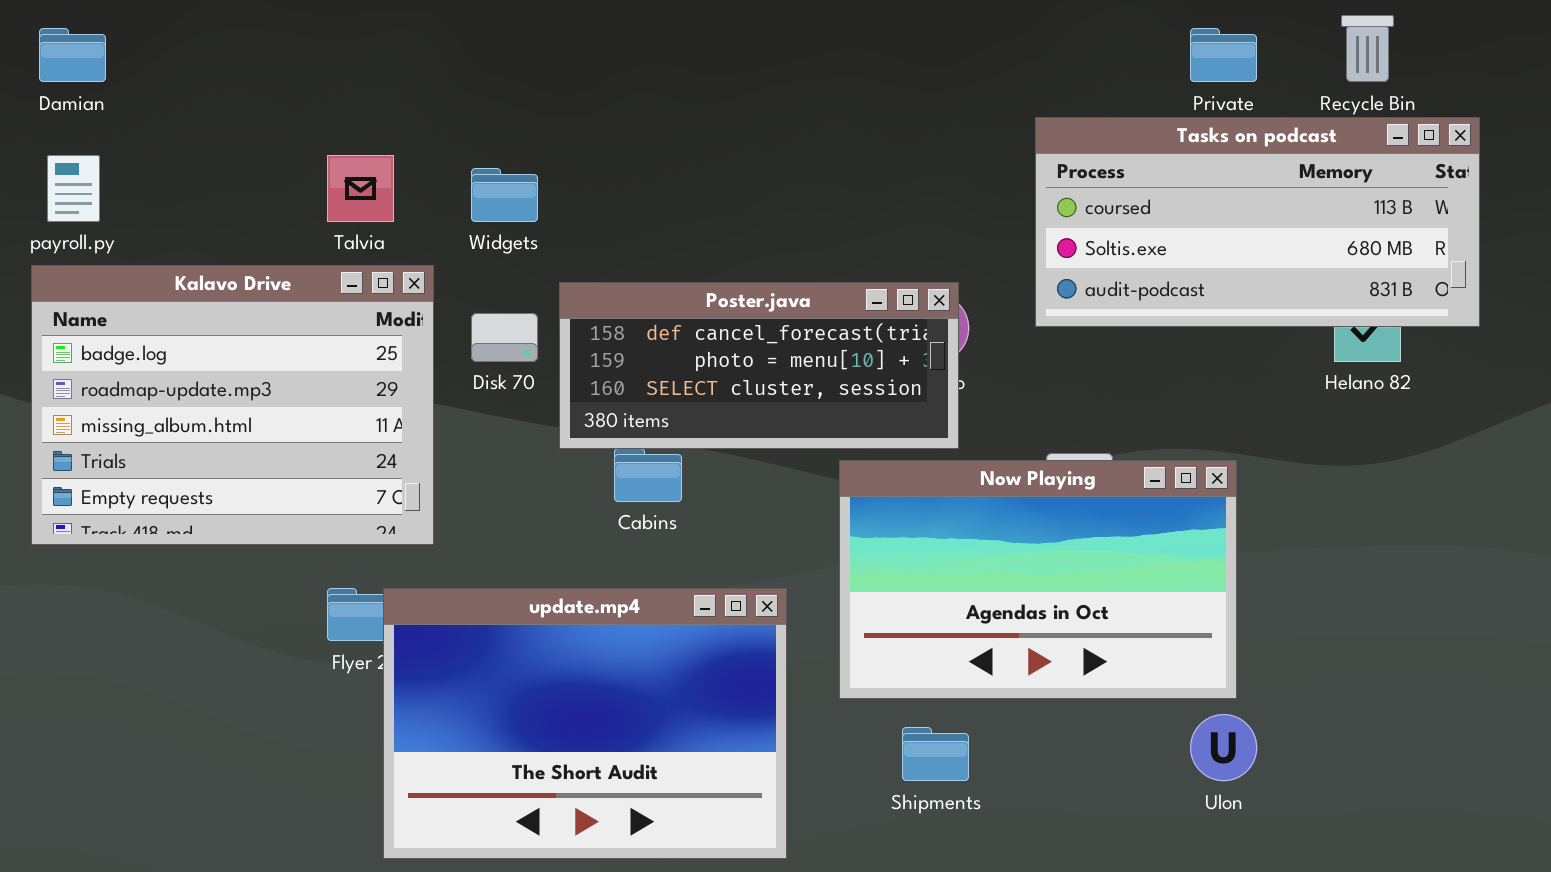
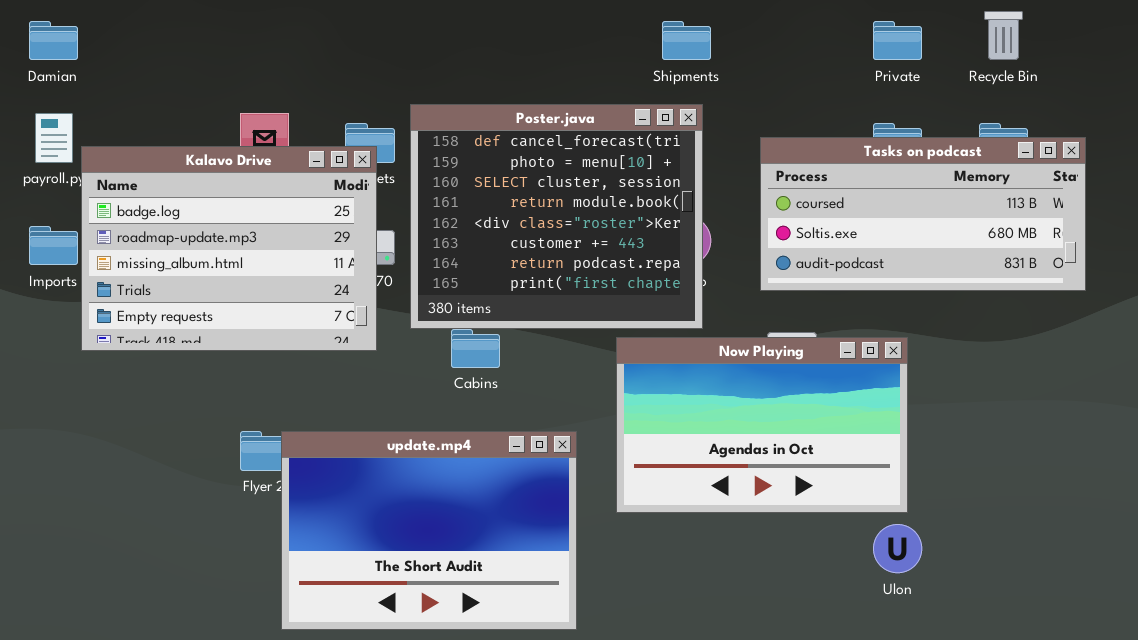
Tasks on podcast: [1035,117,1480,327] -> [760,137,1086,291], moved
Kalavo Drive: [31,265,434,545] -> [81,146,377,351], moved
Poster.java: [559,282,959,449] -> [410,104,703,329], resized
Shipments: [902,727,969,781] -> [662,21,711,60], moved

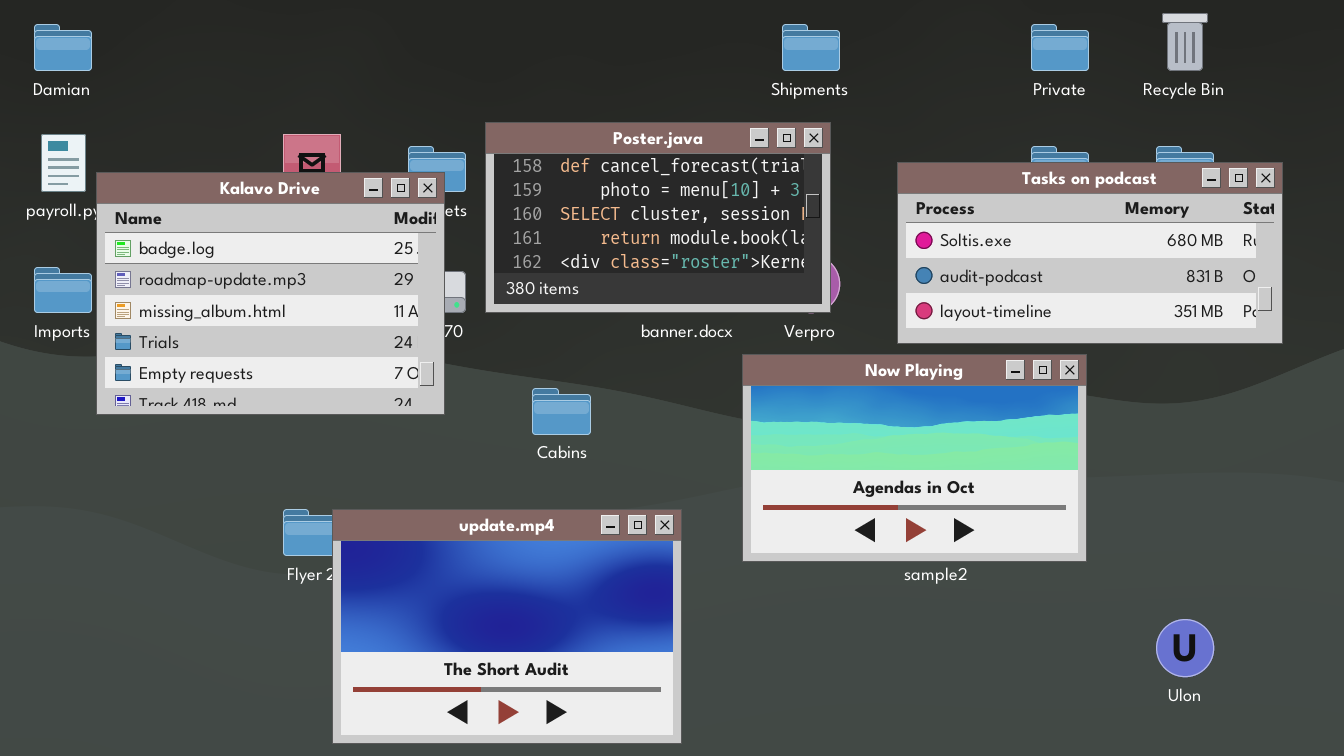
Poster.java: [410,104,703,329] -> [485,122,831,313], resized
Tasks on podcast: [760,137,1086,291] -> [897,162,1283,344], scrolled down 1 row
Now Playing: [616,337,908,513] -> [742,354,1087,562], moved
Ulon: [873,524,922,573] -> [1156,619,1214,677], moved

